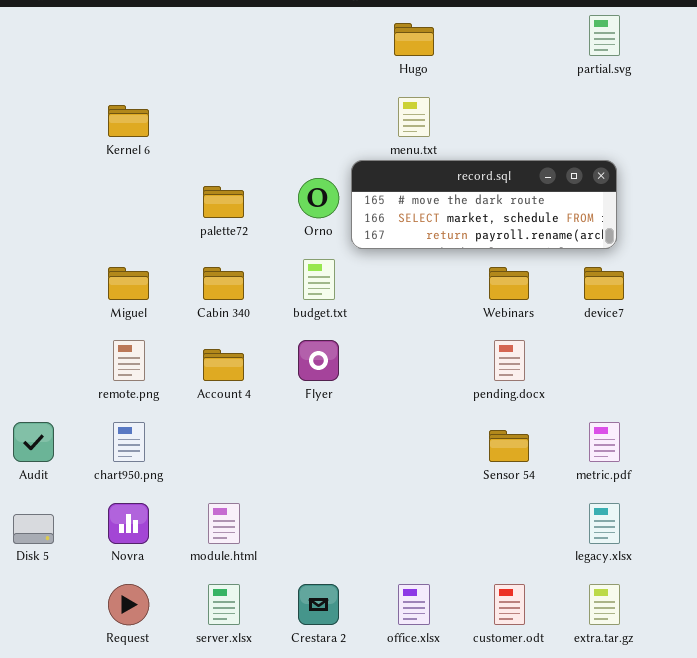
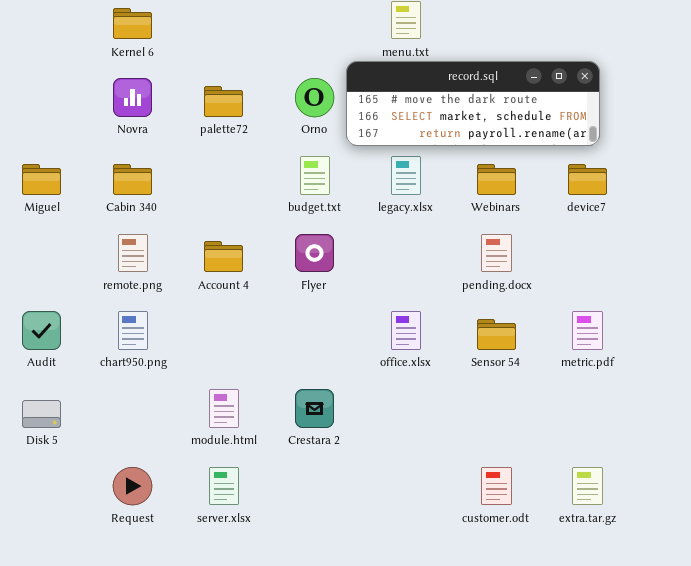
Miguel: [108,267,149,300] -> [22,164,61,195], moved
Cabin 340: [203,267,244,300] -> [113,164,152,195], moved
Novra: [108,503,149,544] -> [113,78,152,117], moved
legacy.xlsx: [589,503,620,544] -> [391,156,421,195], moved
Crestara 2: [298,584,339,625] -> [295,389,334,428], moved
office.xlsx: [398,584,430,625] -> [391,311,421,350], moved

